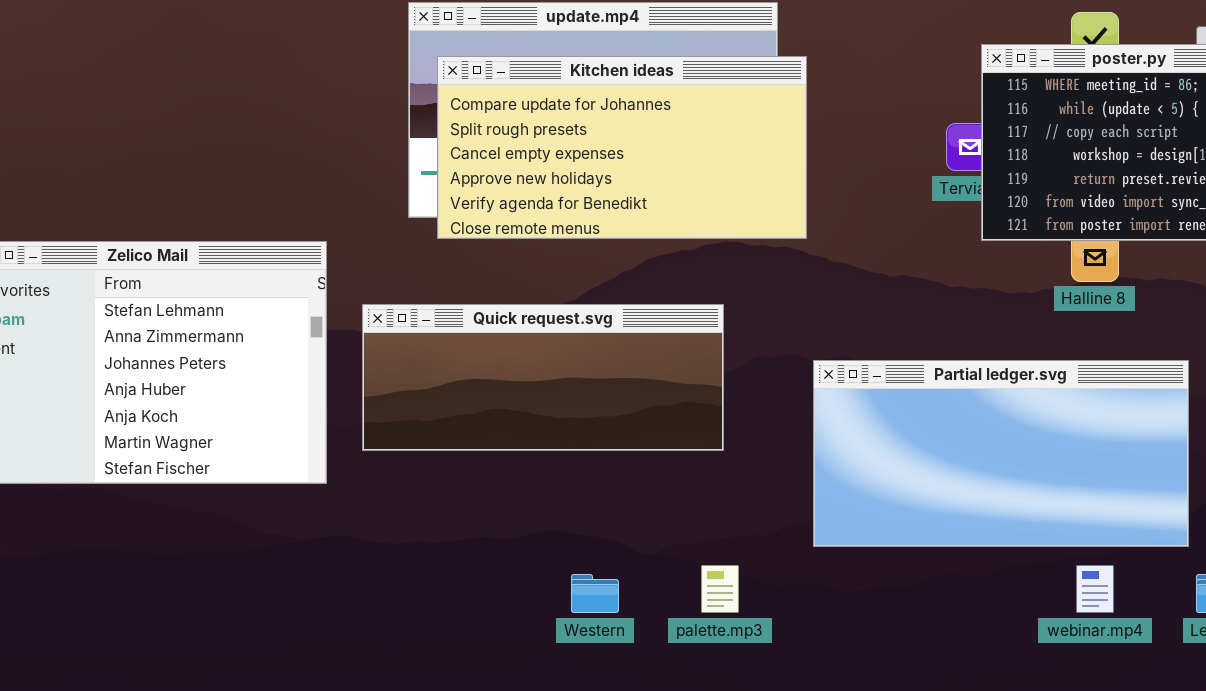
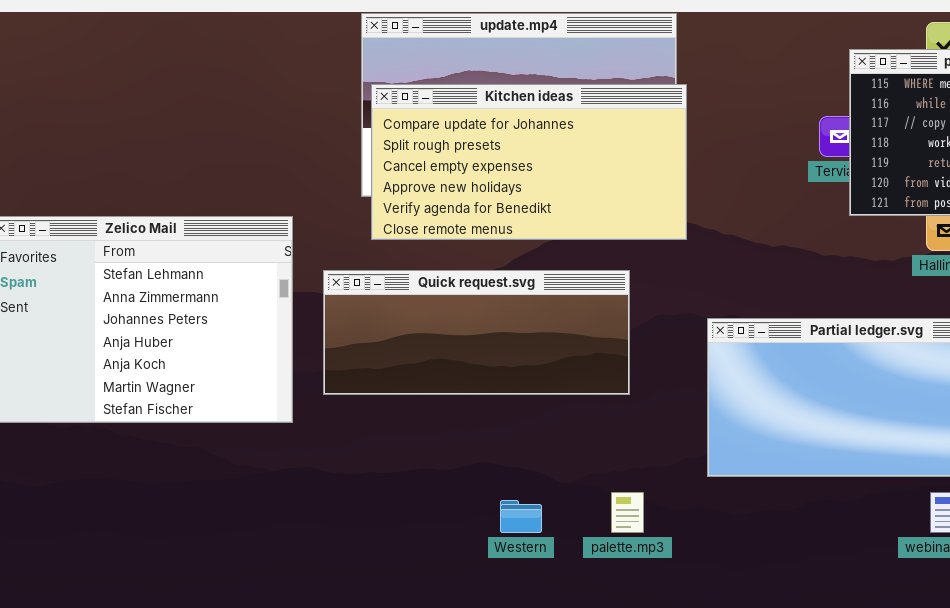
Kitchen ideas: [437,56,807,239] -> [371,84,687,240], moved

